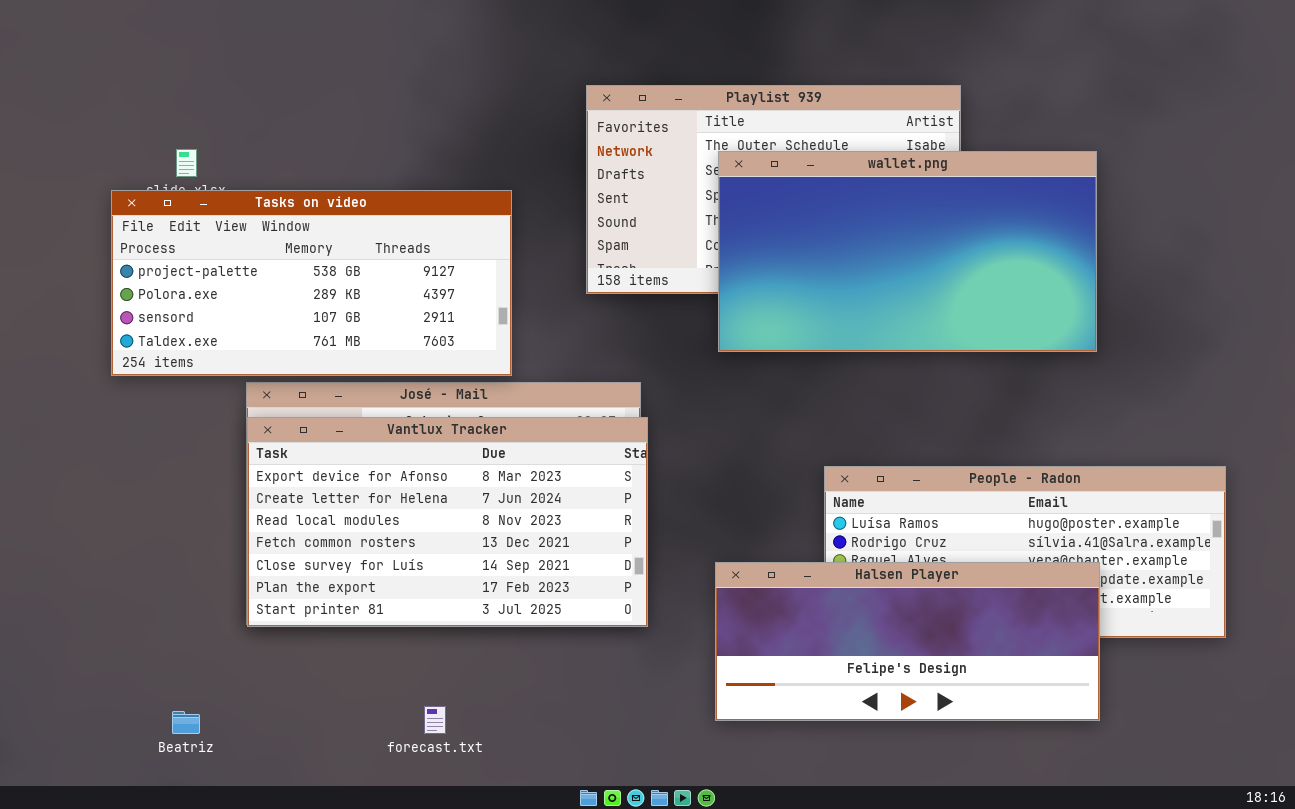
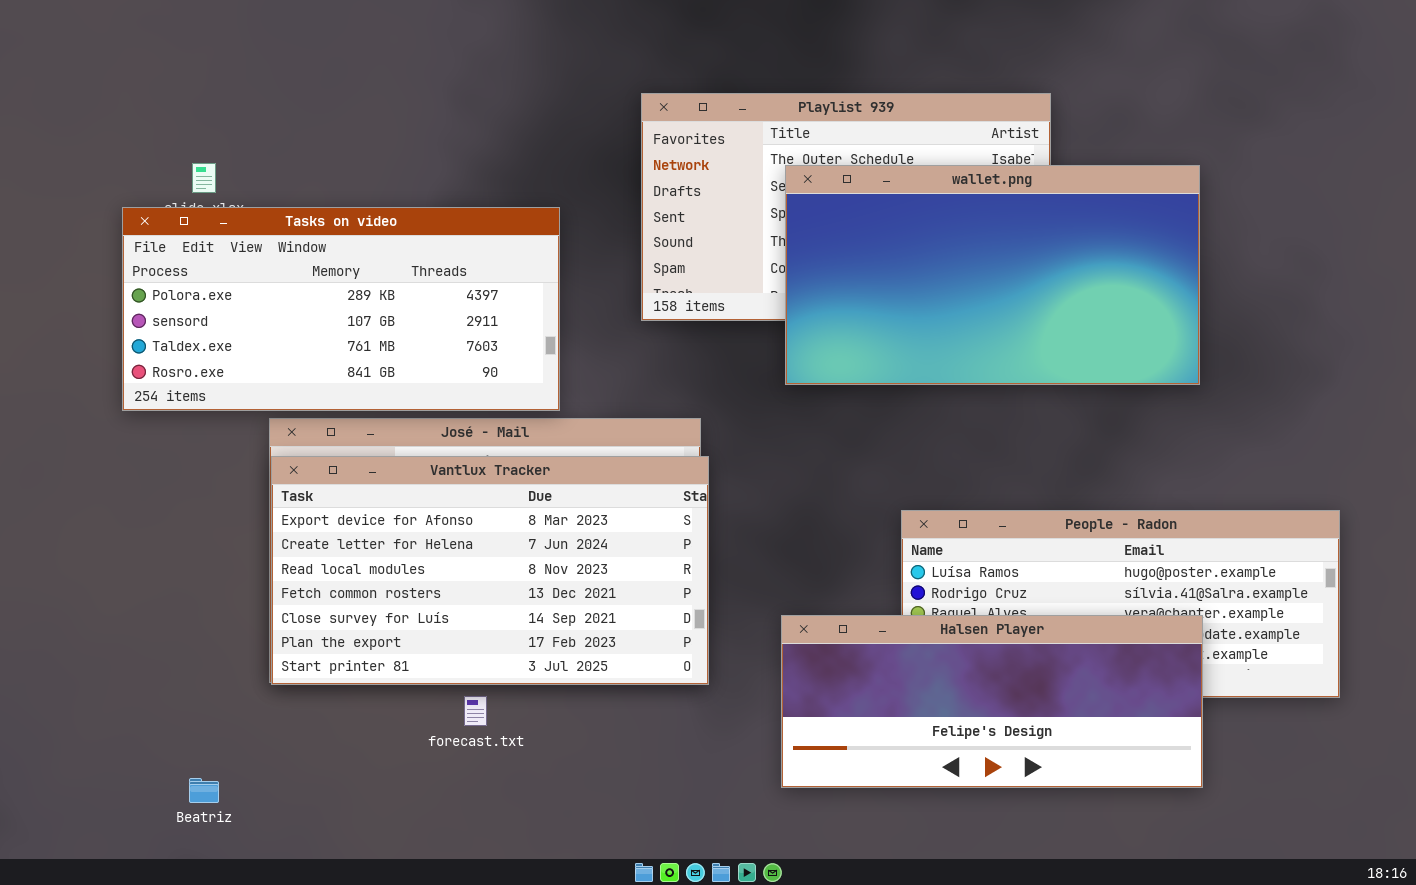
Tasks on video: [111,190,512,376] -> [122,207,560,411], scrolled down 1 row
forecast.txt: [424,706,446,734] -> [464,696,487,726], moved

